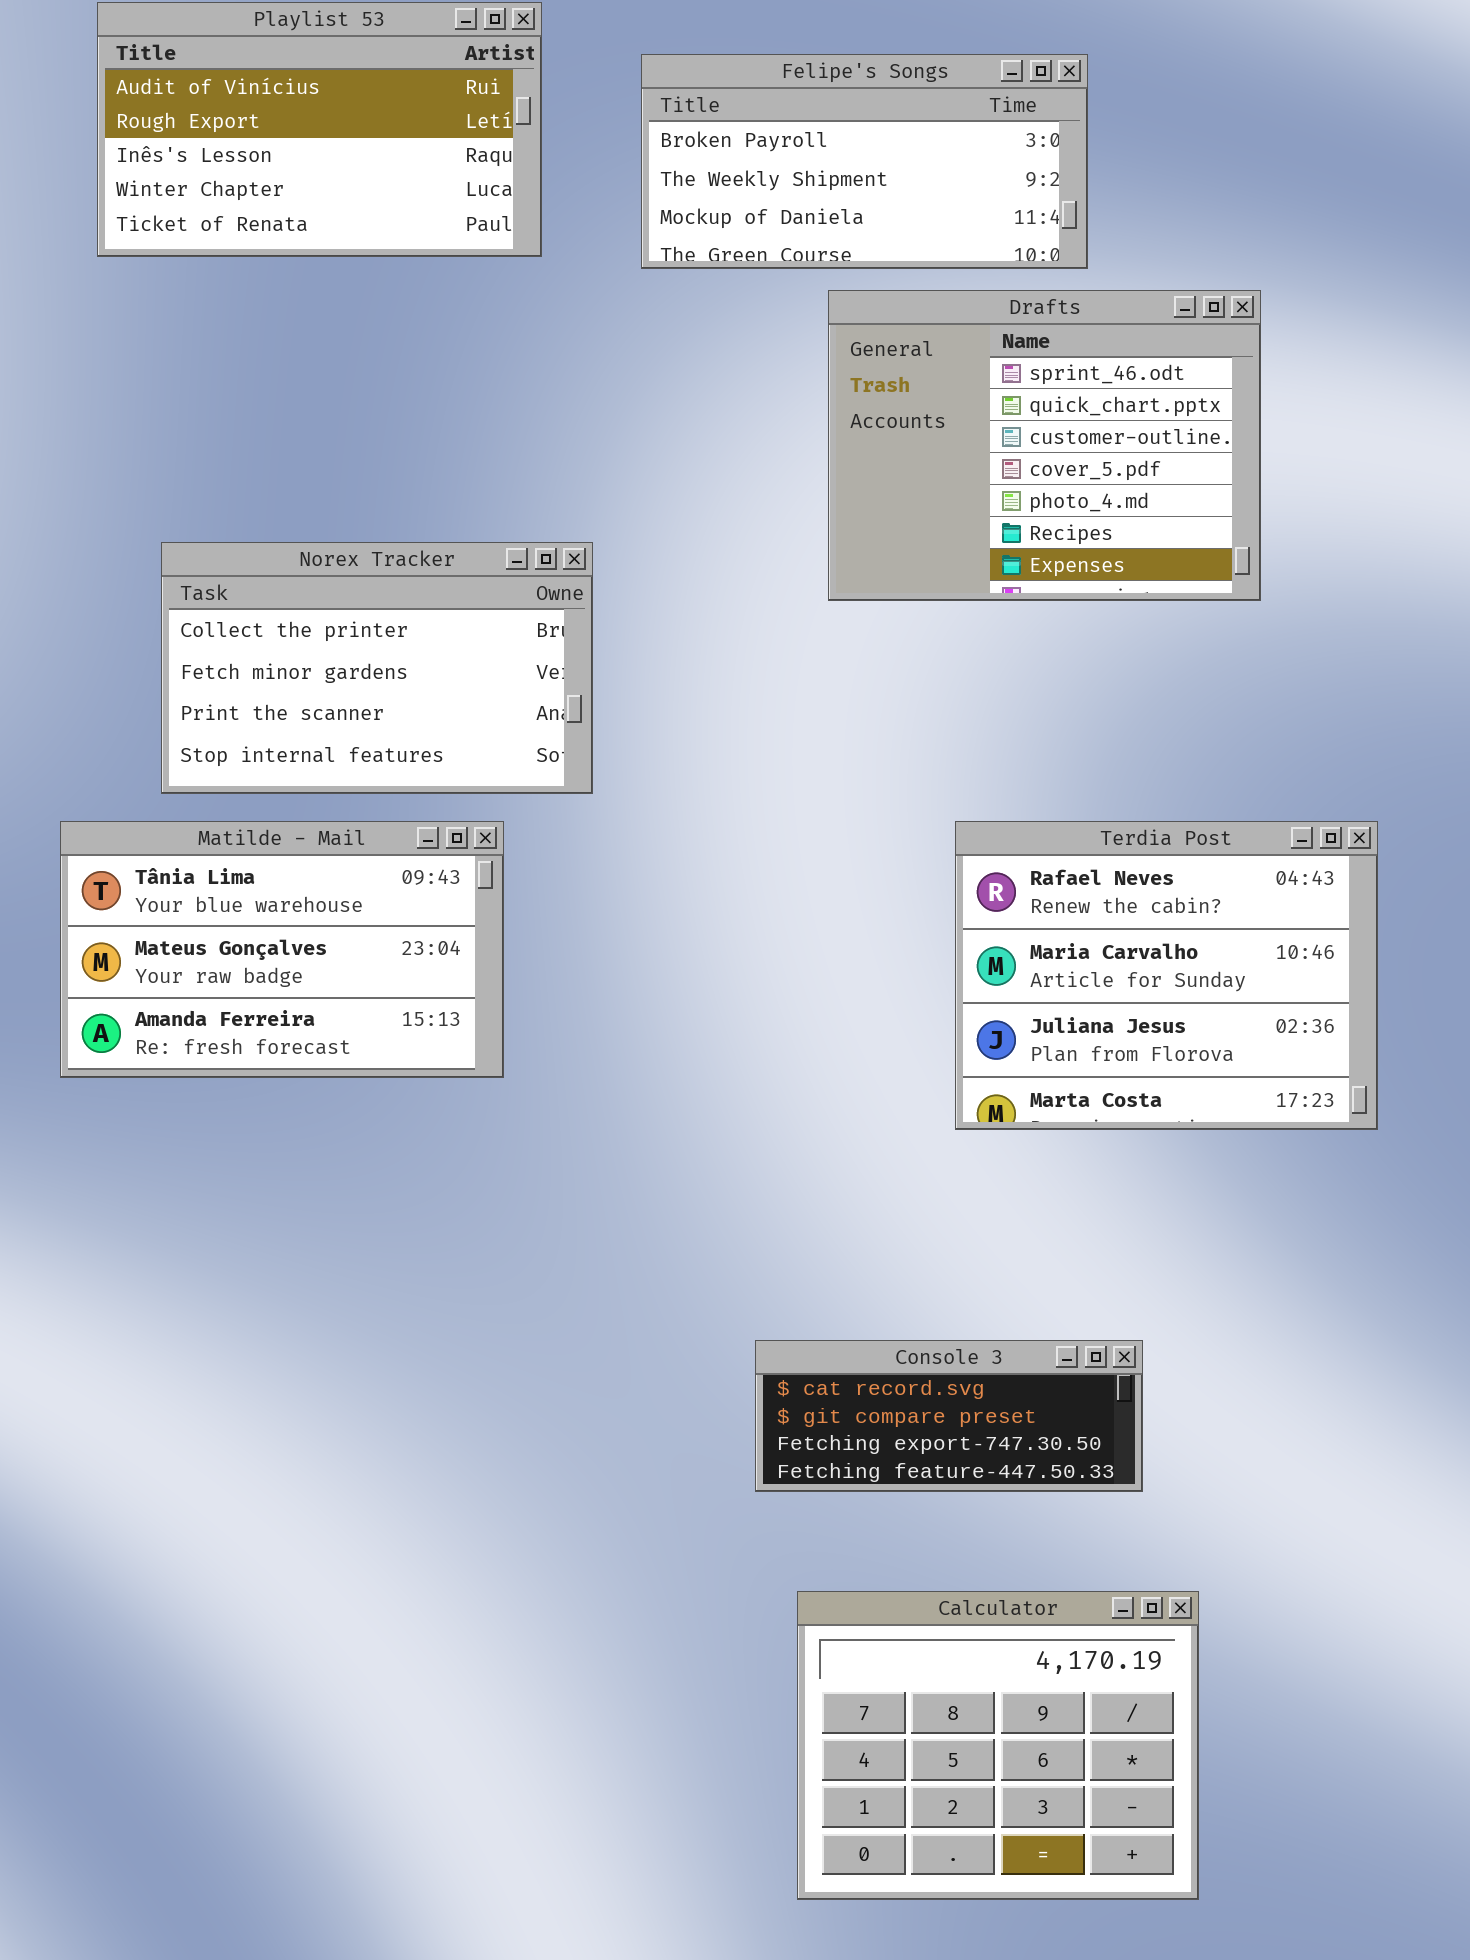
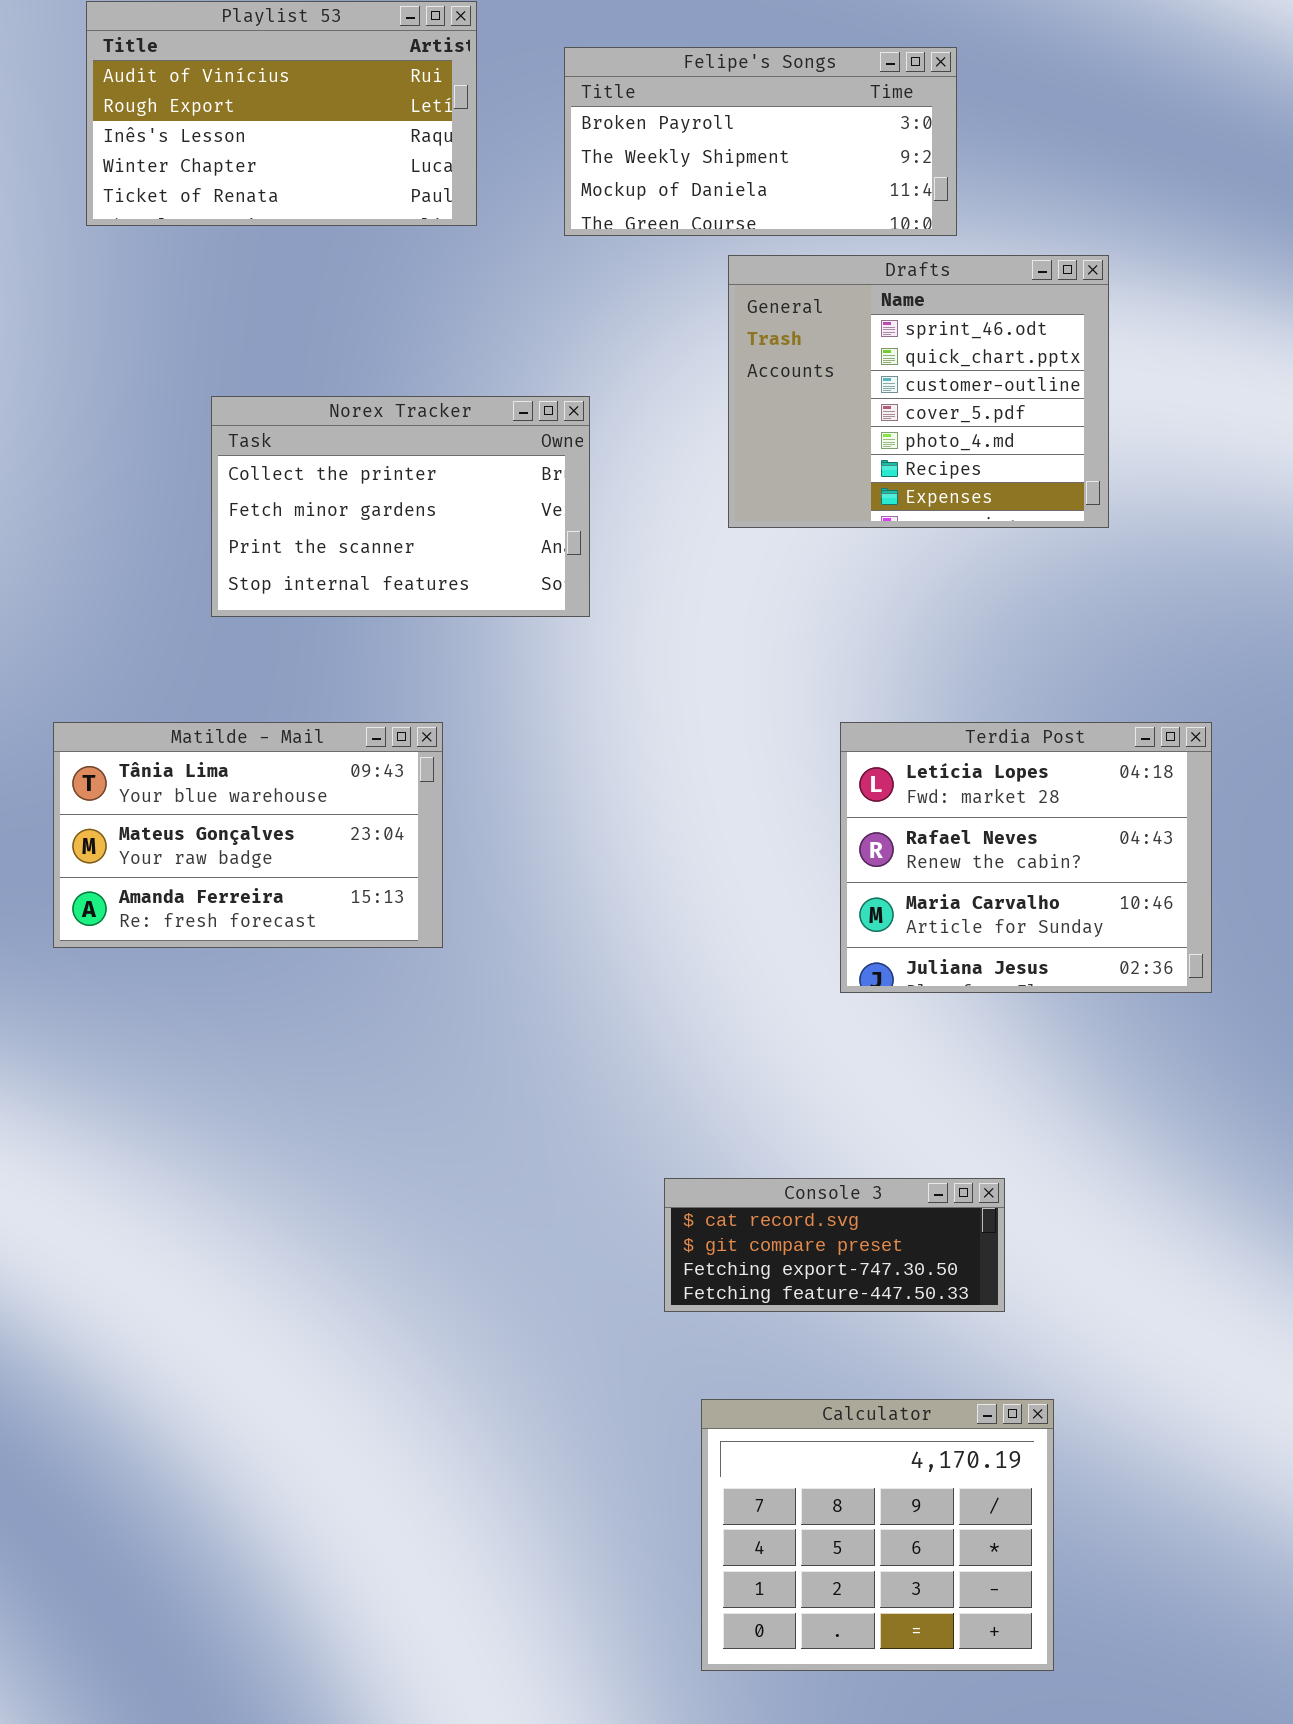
Norex Tracker: [161,542,593,794] -> [211,396,590,617], moved
Terdia Post: [955,821,1378,1130] -> [840,722,1212,993], scrolled up 1 row

